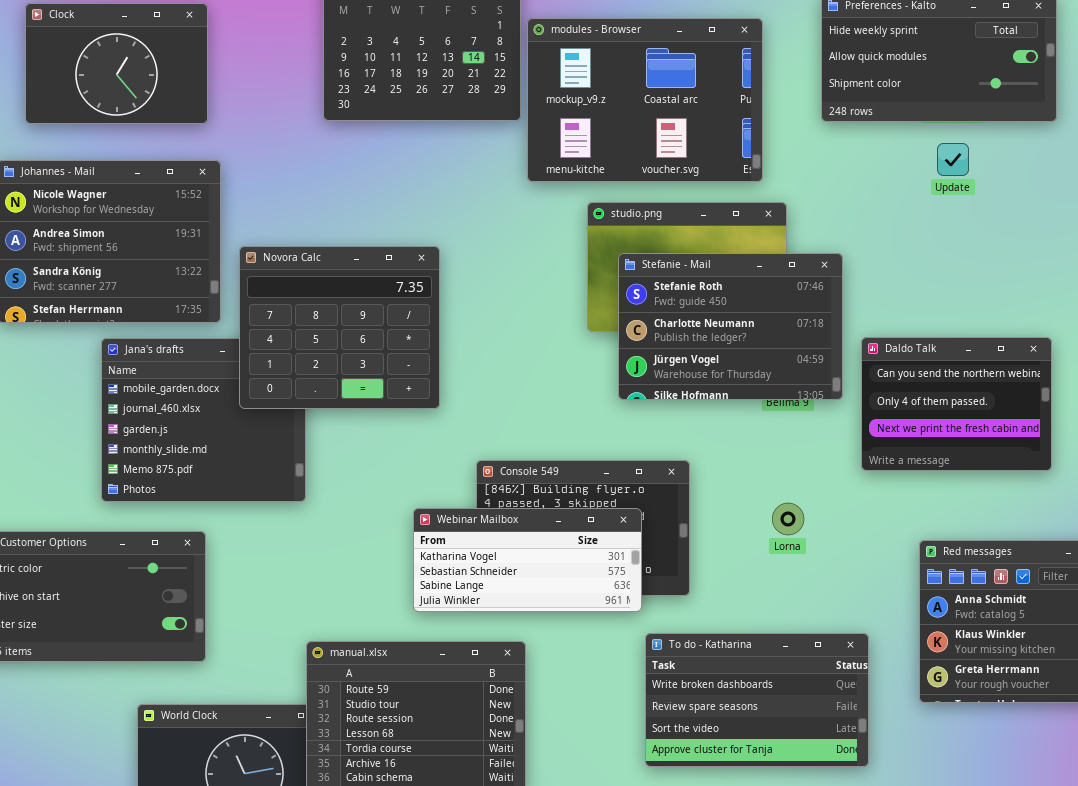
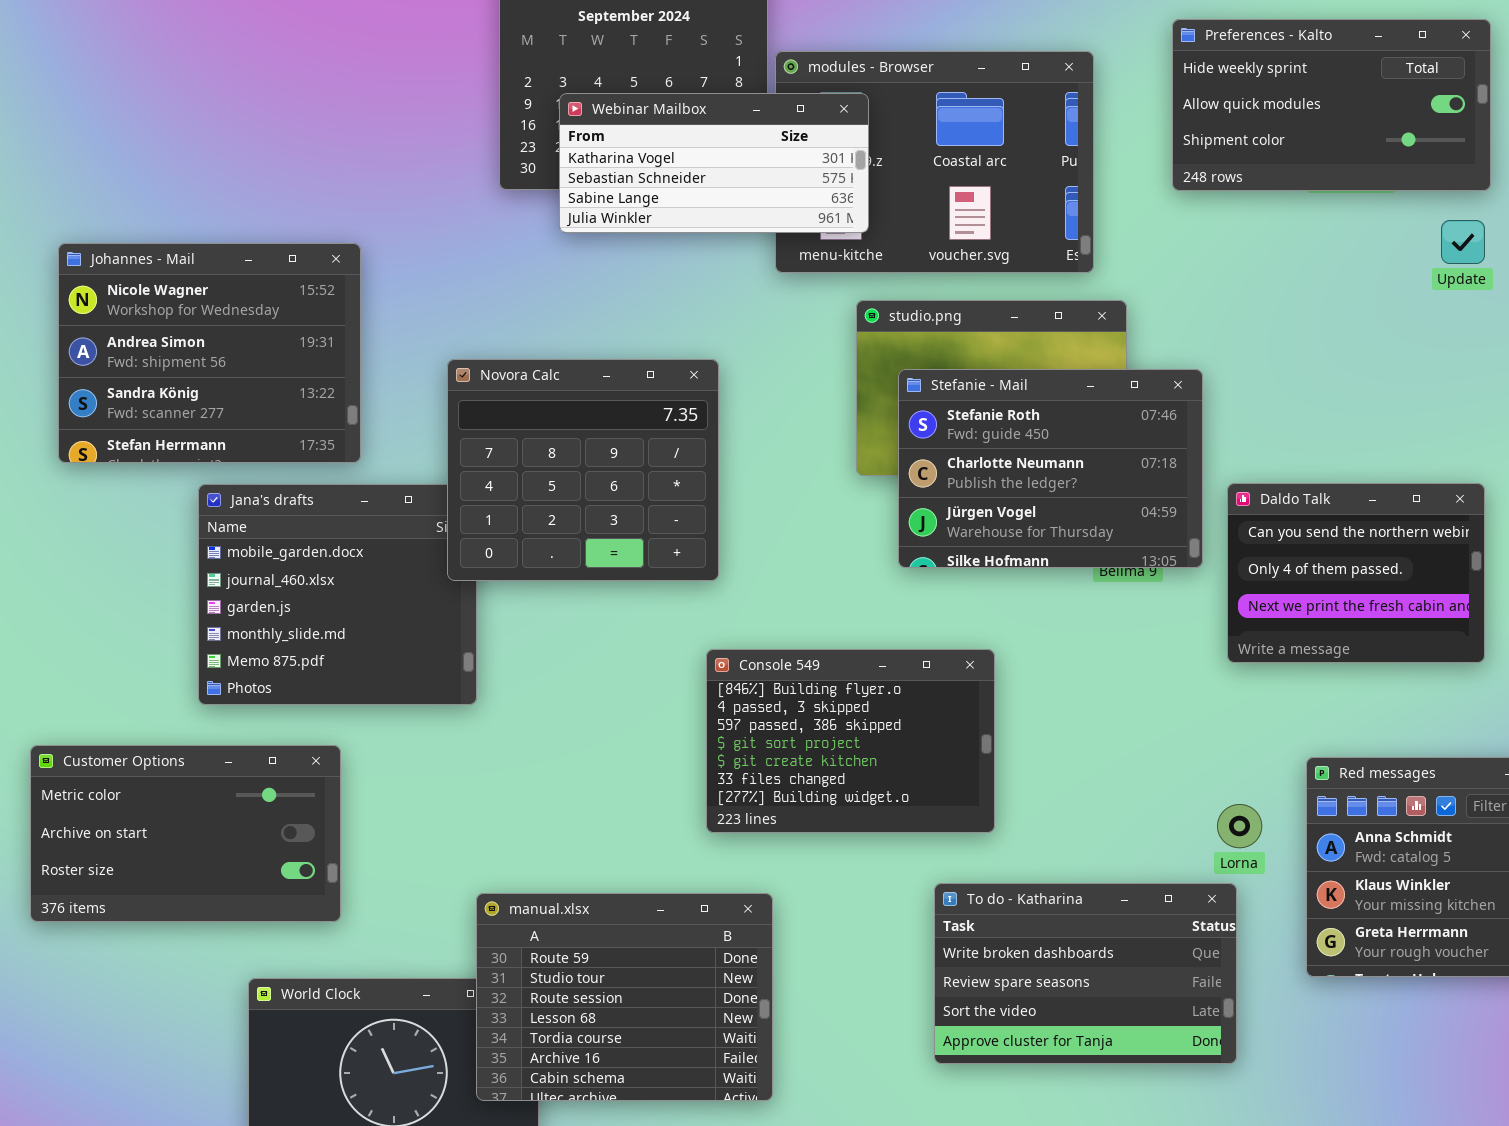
Clock: [25,3,208,124] -> none, closed
Update: [937,143,969,176] -> [1441,220,1485,264], moved
Novora Calc: [239,246,440,409] -> [447,359,719,581], moved
Lorna: [772,503,804,535] -> [1217,804,1262,848], moved
Webinar Mailbox: [413,508,642,612] -> [559,93,869,233], moved

